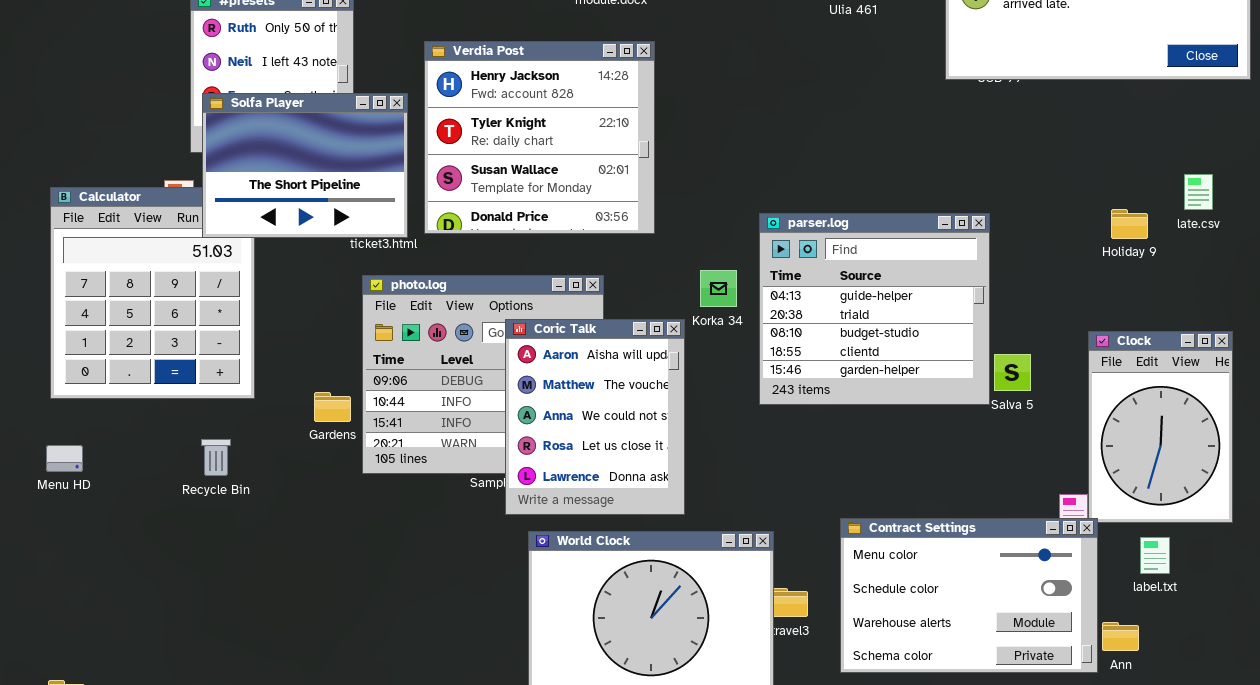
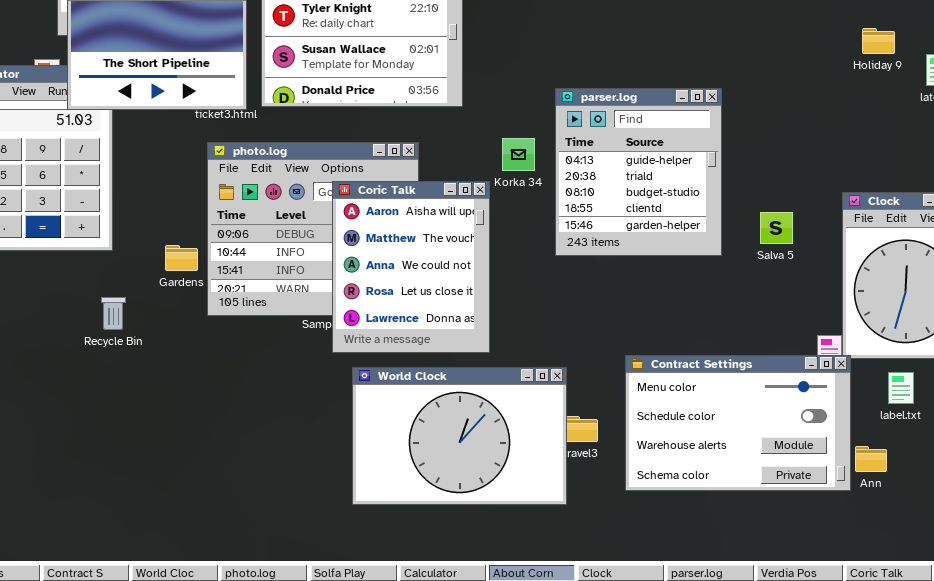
Holiday 9: [1111,209,1148,239] -> [862,28,895,54], moved
parser.log: [759,213,990,405] -> [555,88,722,256], resized
Recycle Bin: [201,439,231,476] -> [101,297,126,330], moved

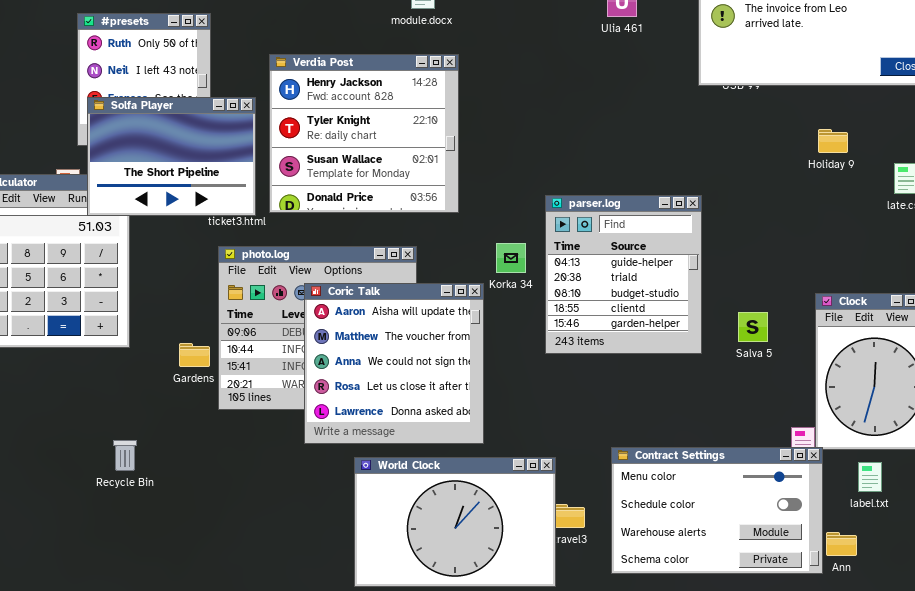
Holiday 9: [862,28,895,54] -> [818,129,848,153], moved
Coric Talk: [332,181,490,353] -> [304,283,484,444], resized
Recycle Bin: [101,297,126,330] -> [113,440,137,471], moved

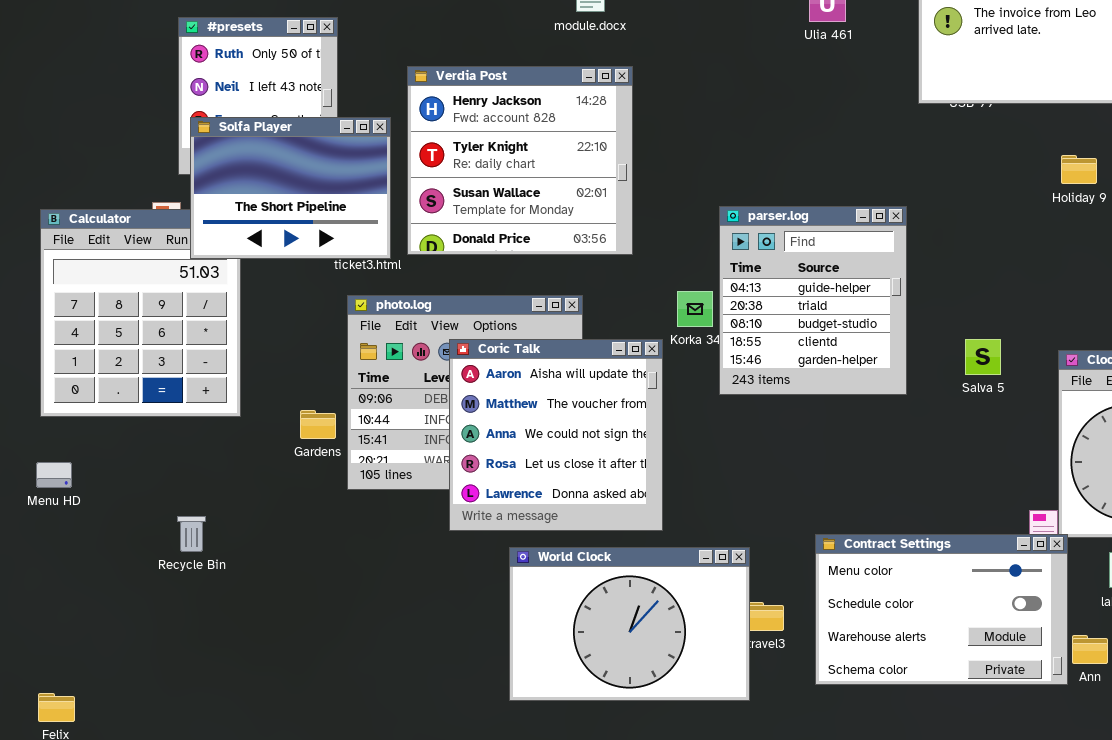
parser.log: [545,195,702,354] -> [719,206,907,395], moved
Salva 5: [738,312,768,342] -> [965,339,1001,375], moved
Recycle Bin: [113,440,137,471] -> [177,516,206,552], moved

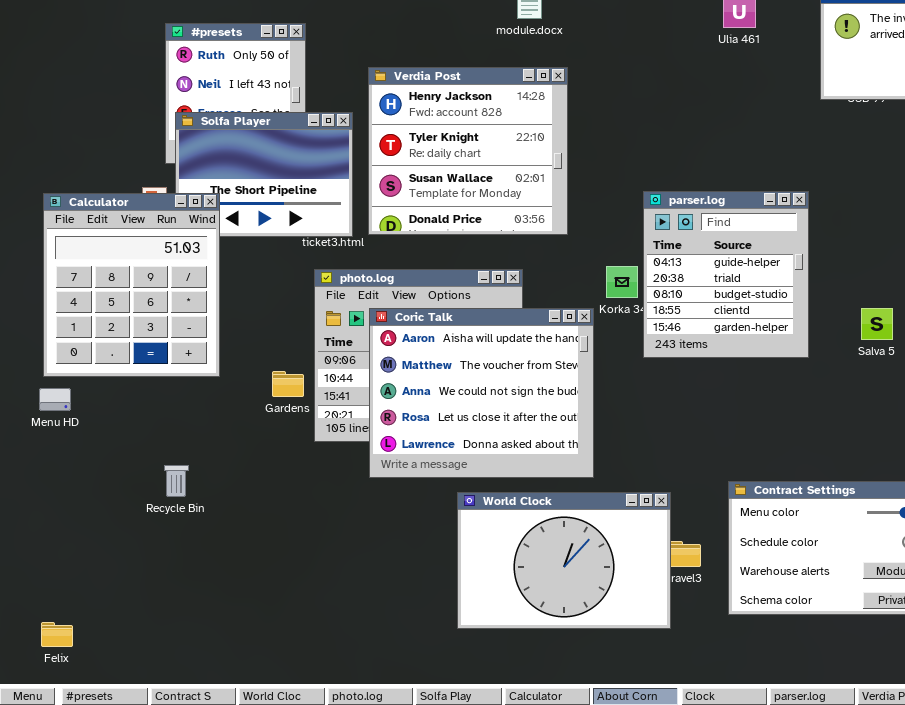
Calculator: [40,209,241,417] -> [43,193,220,377], raised
Coric Talk: [449,339,663,531] -> [369,308,594,478], resized
Menu HD: [36,462,72,488] -> [39,388,71,411], moved

